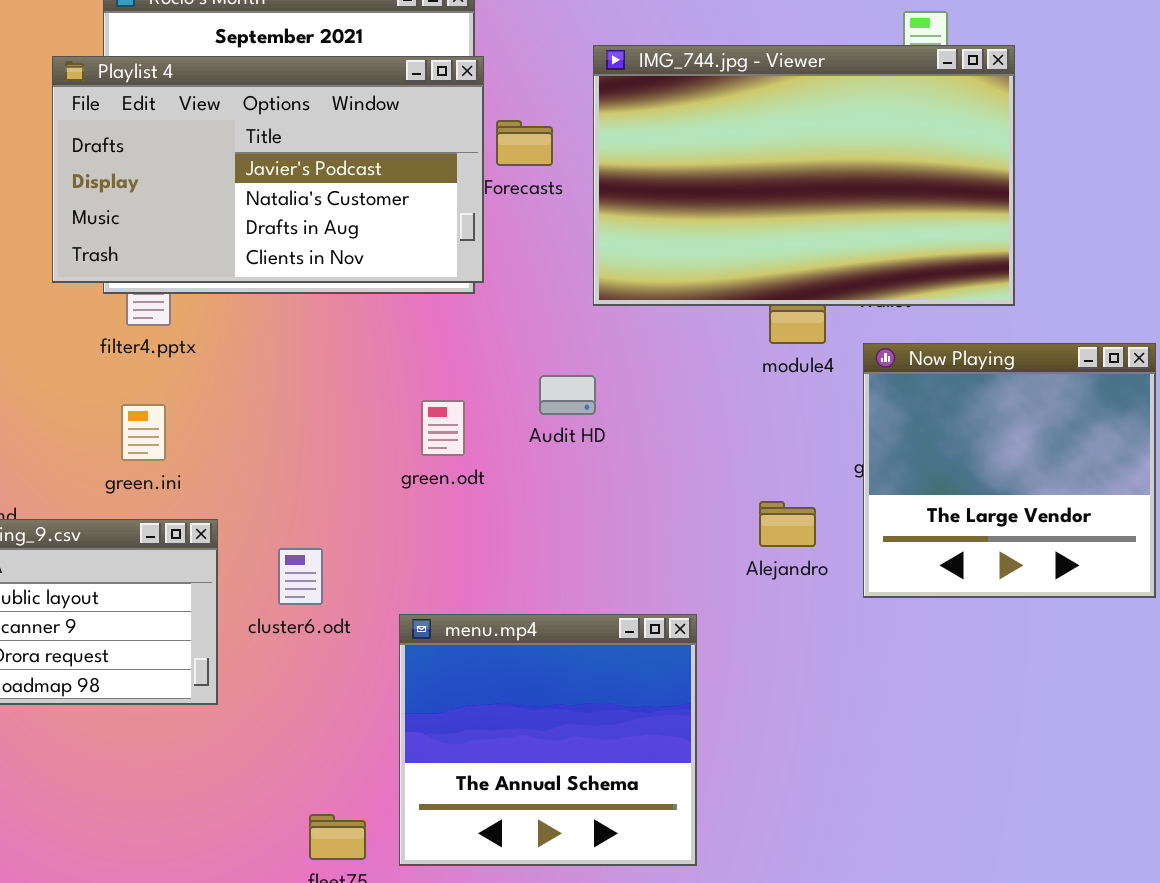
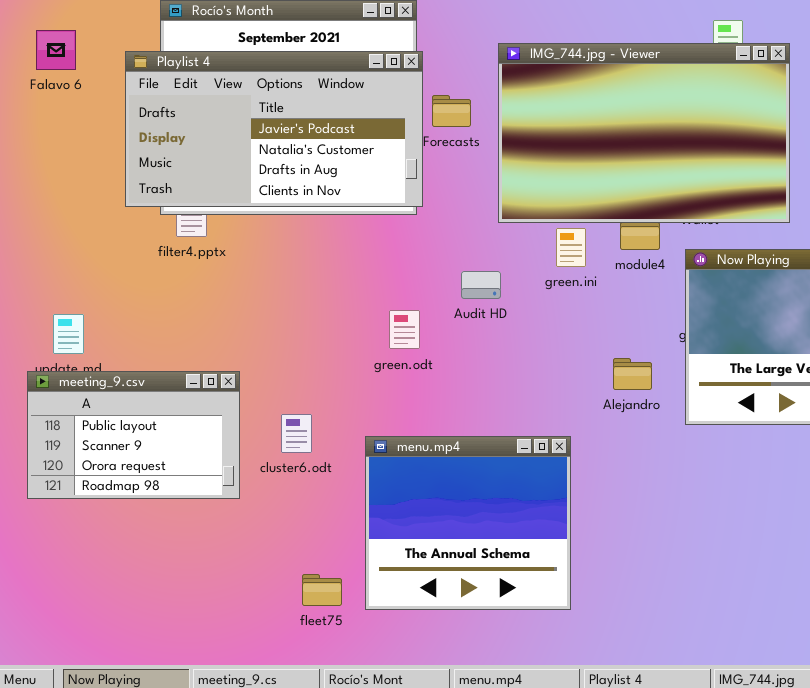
green.odt: [421,400,465,456] -> [389,310,420,349], moved
green.ini: [121,404,166,461] -> [556,228,586,267], moved
cluster6.odt: [278,548,323,605] -> [281,414,312,453], moved

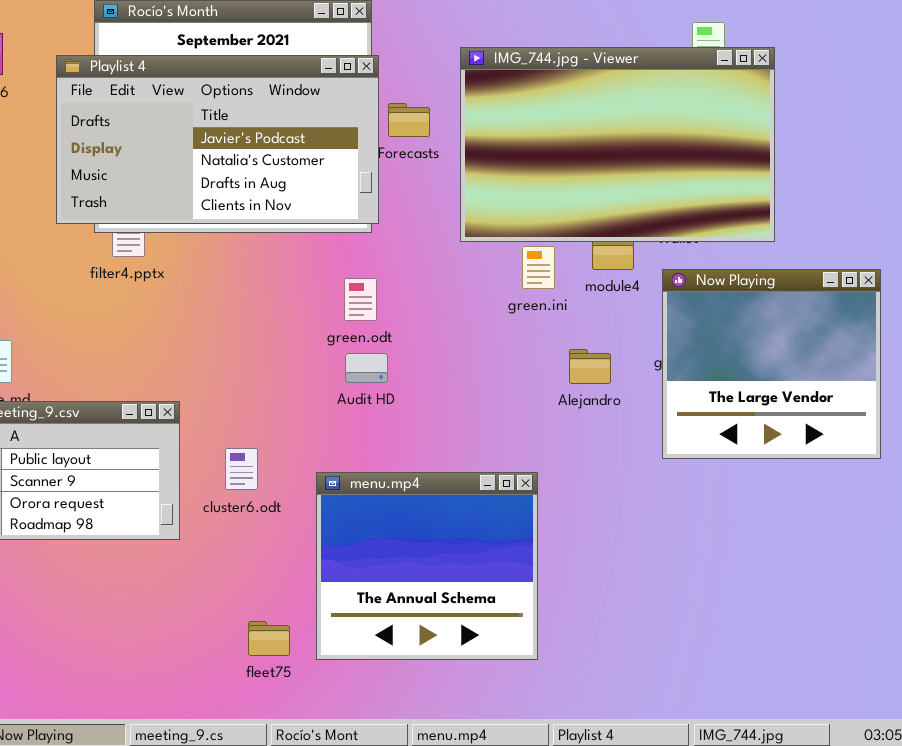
Audit HD: [461,271,501,299] -> [345,353,388,383], moved
green.odt: [389,310,420,349] -> [344,278,377,321], moved
Alejandro: [613,358,652,390] -> [569,349,611,384], moved

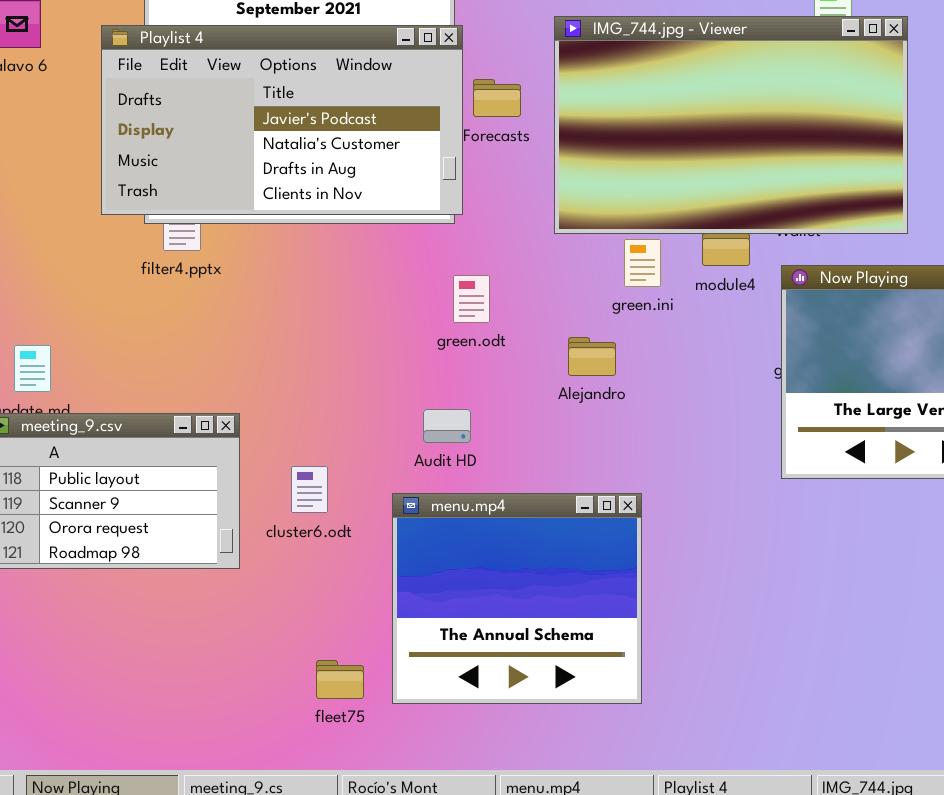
green.odt: [344,278,377,321] -> [453,275,490,323], moved
Alejandro: [569,349,611,384] -> [568,337,616,376], moved
Audit HD: [345,353,388,383] -> [423,409,471,443], moved

